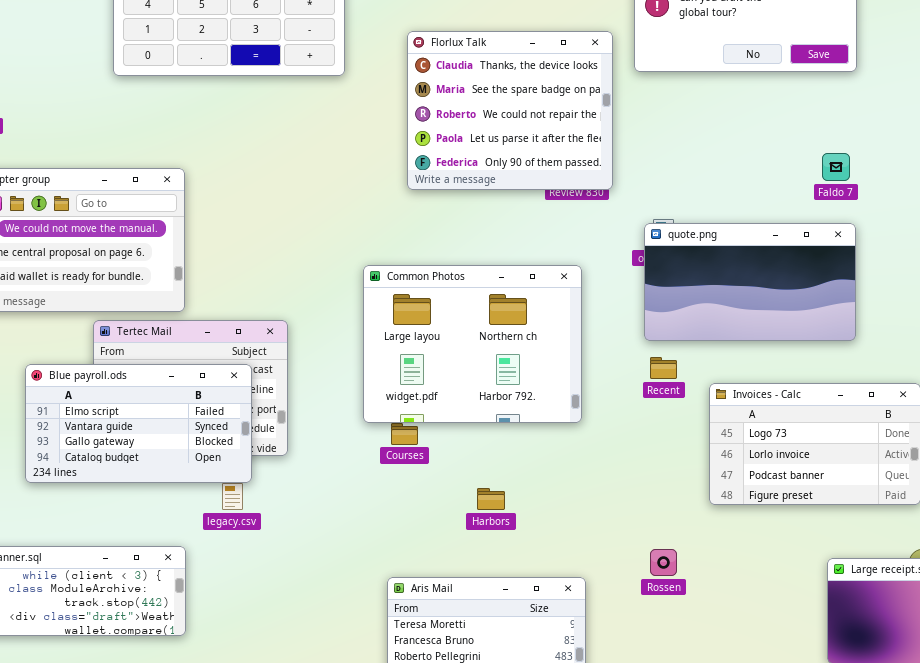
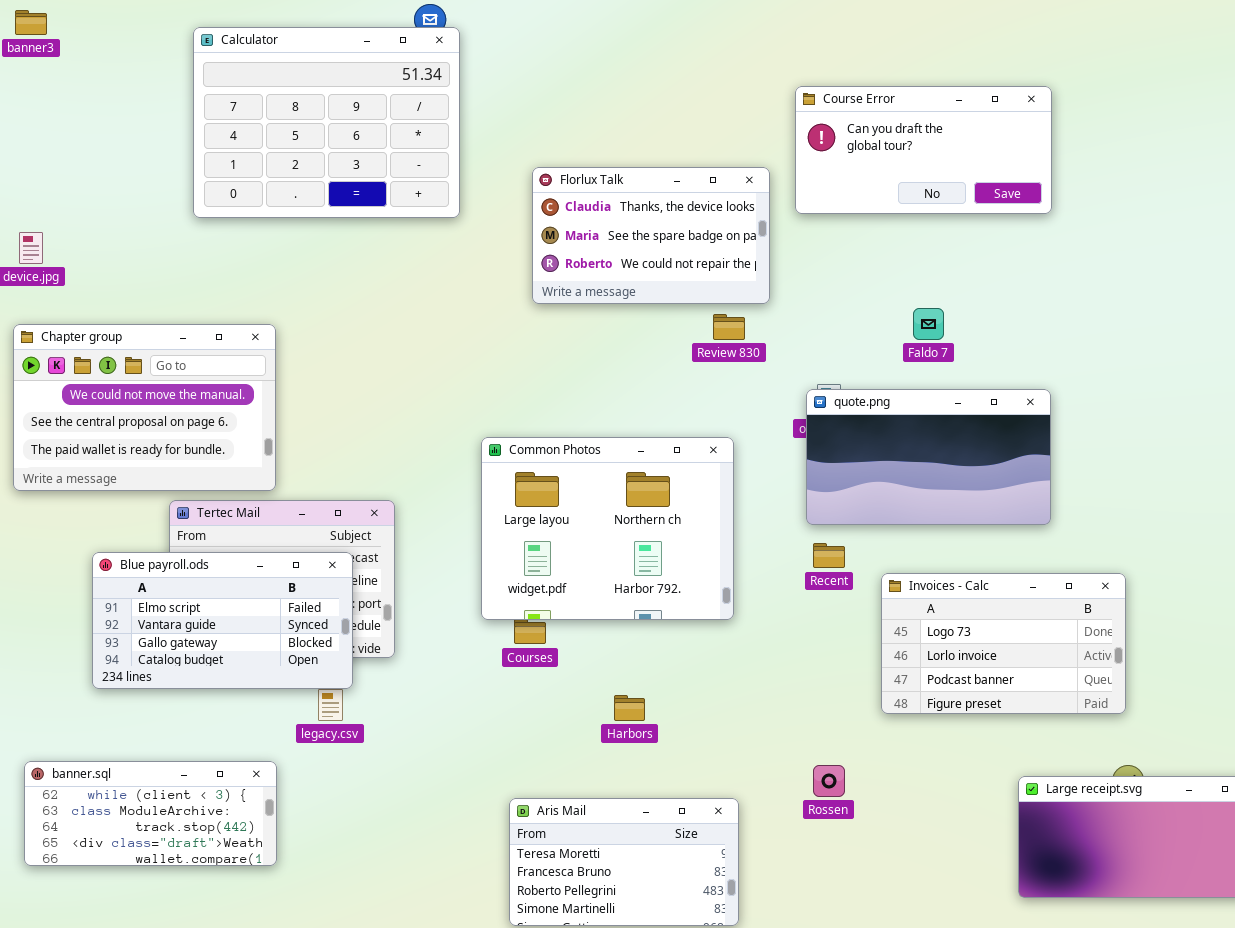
Florlux Talk: [407,31,613,190] -> [532,167,770,304], resized
Faldo 7: [822,153,850,181] -> [913,308,944,340], moved

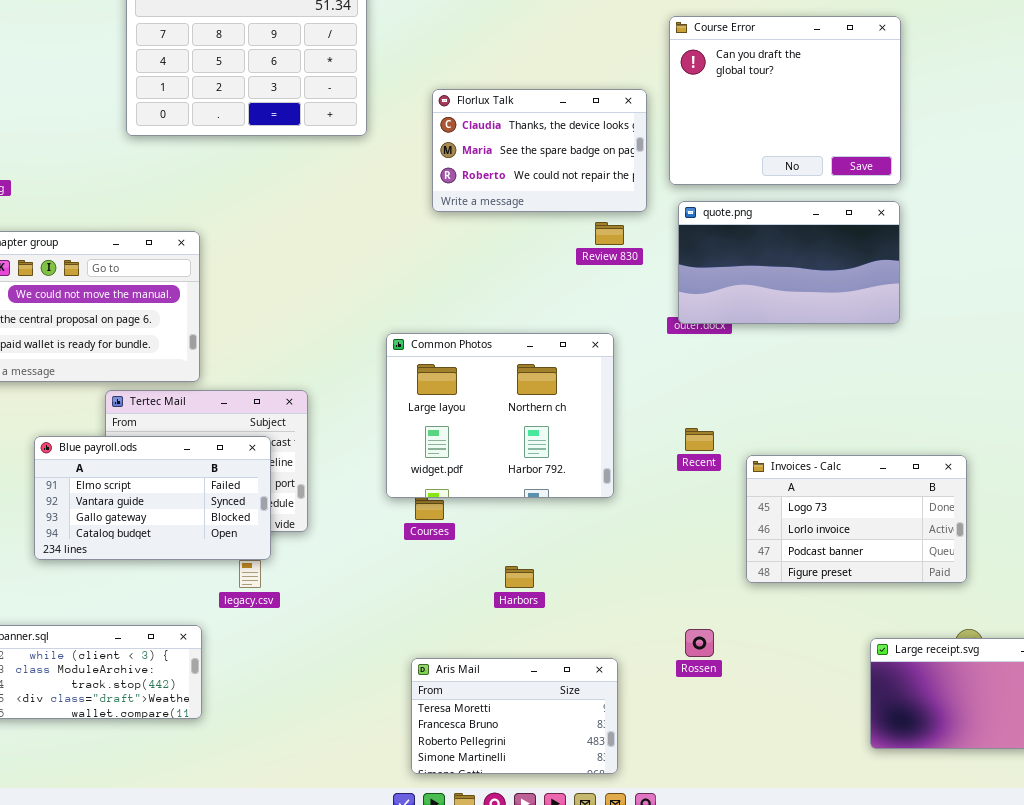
Course Error: [795,86,1052,214] -> [669,16,901,185], resized
quote.png: [806,389,1051,525] -> [678,201,900,324], moved

